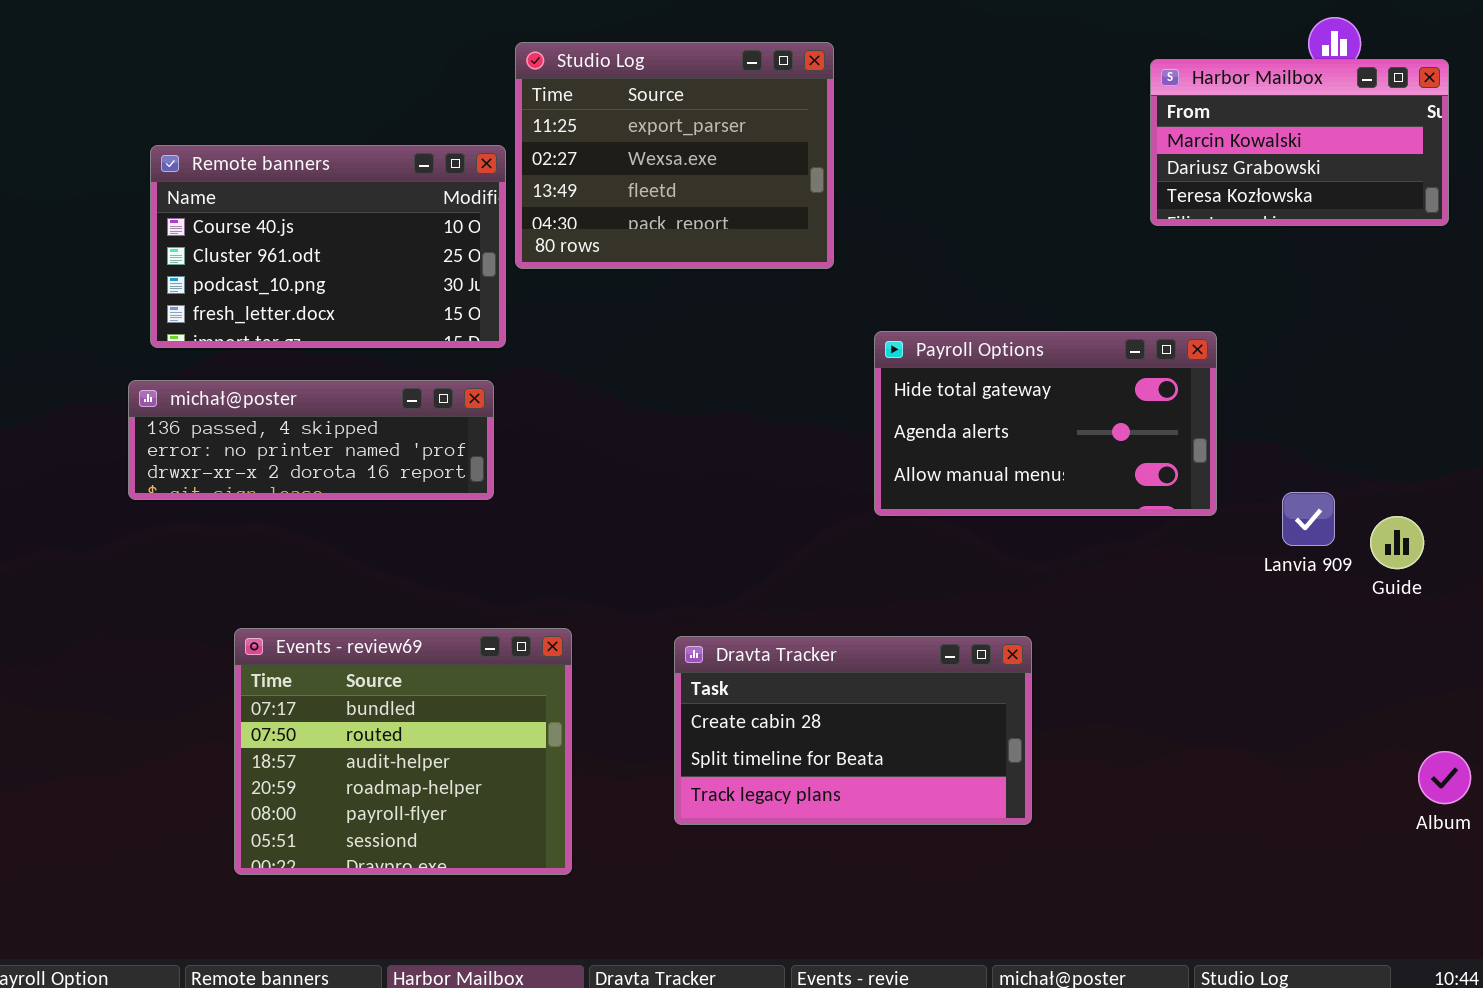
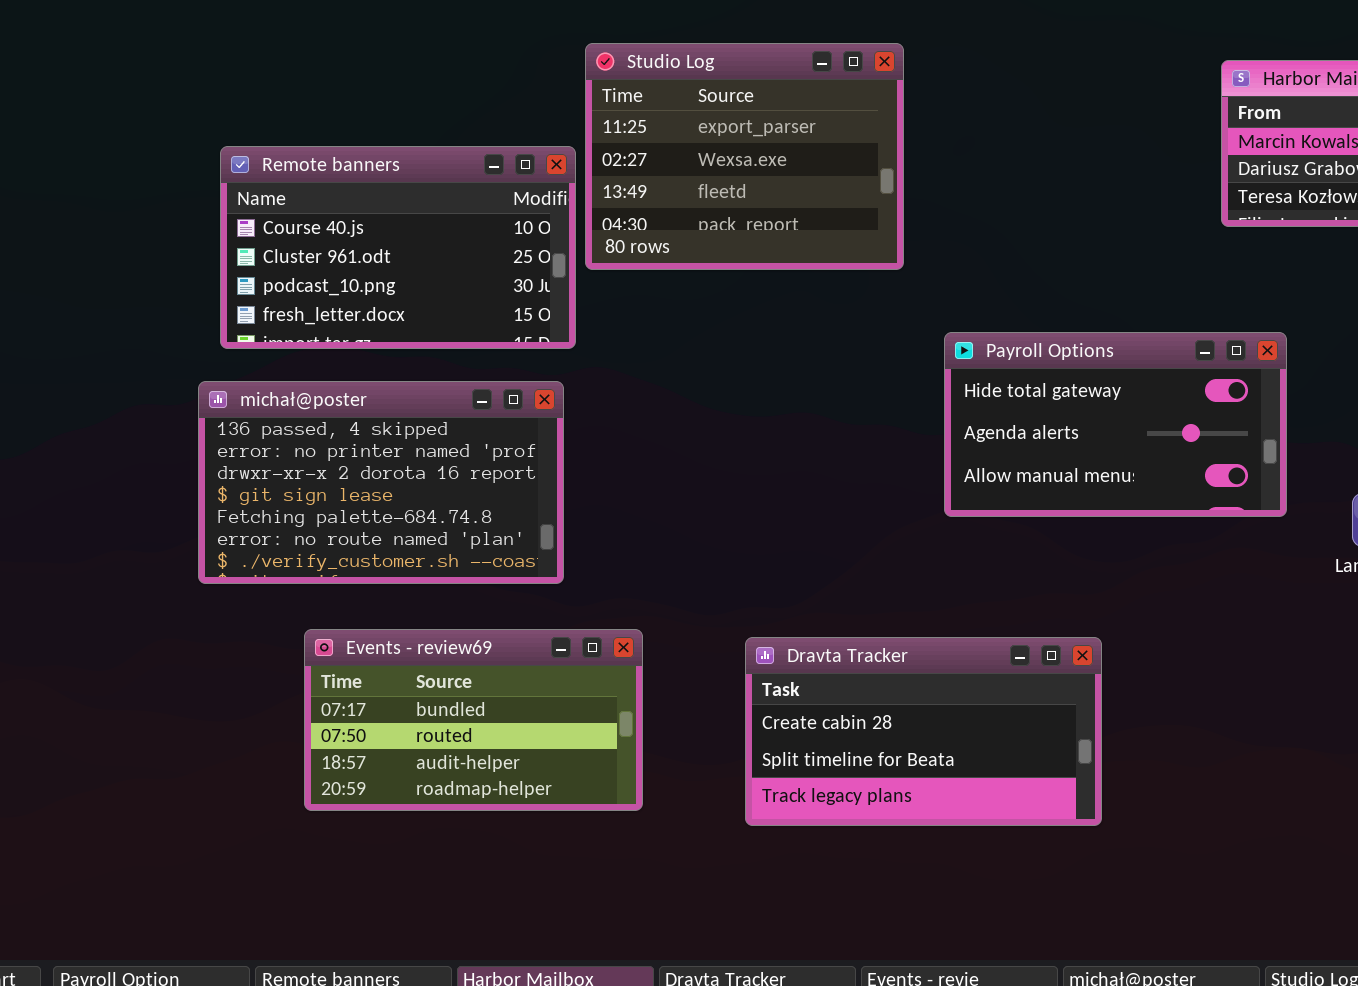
michał@poster: [128,380,494,500] -> [198,381,564,584], resized
Events - review69: [234,628,572,875] -> [304,629,643,811], resized

